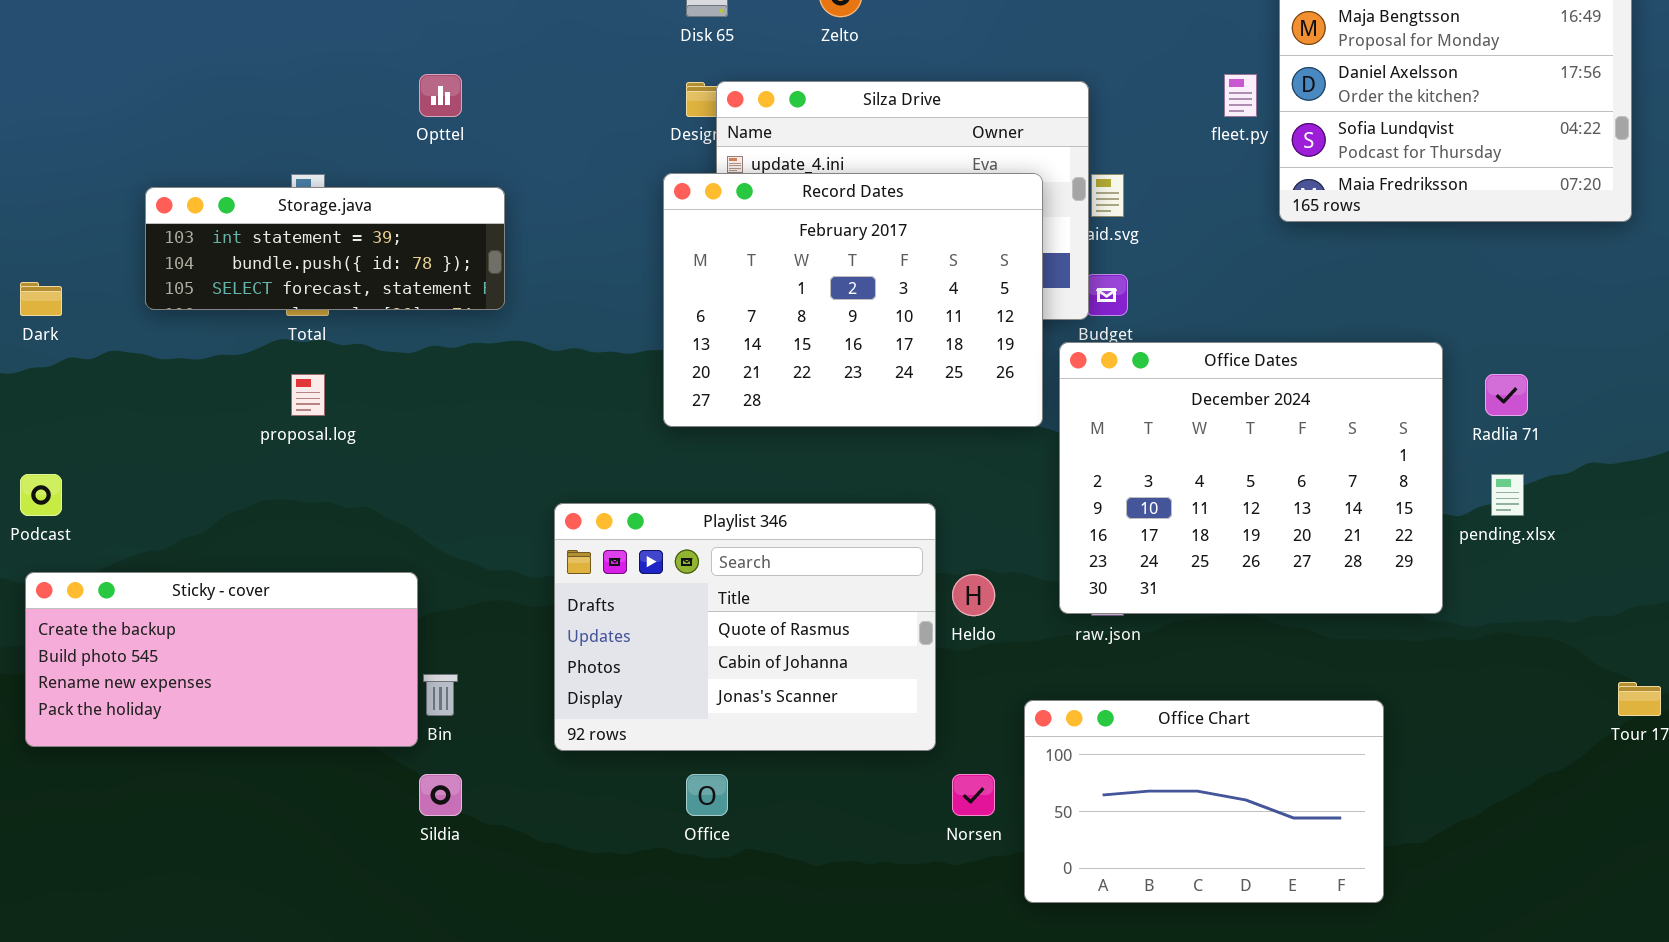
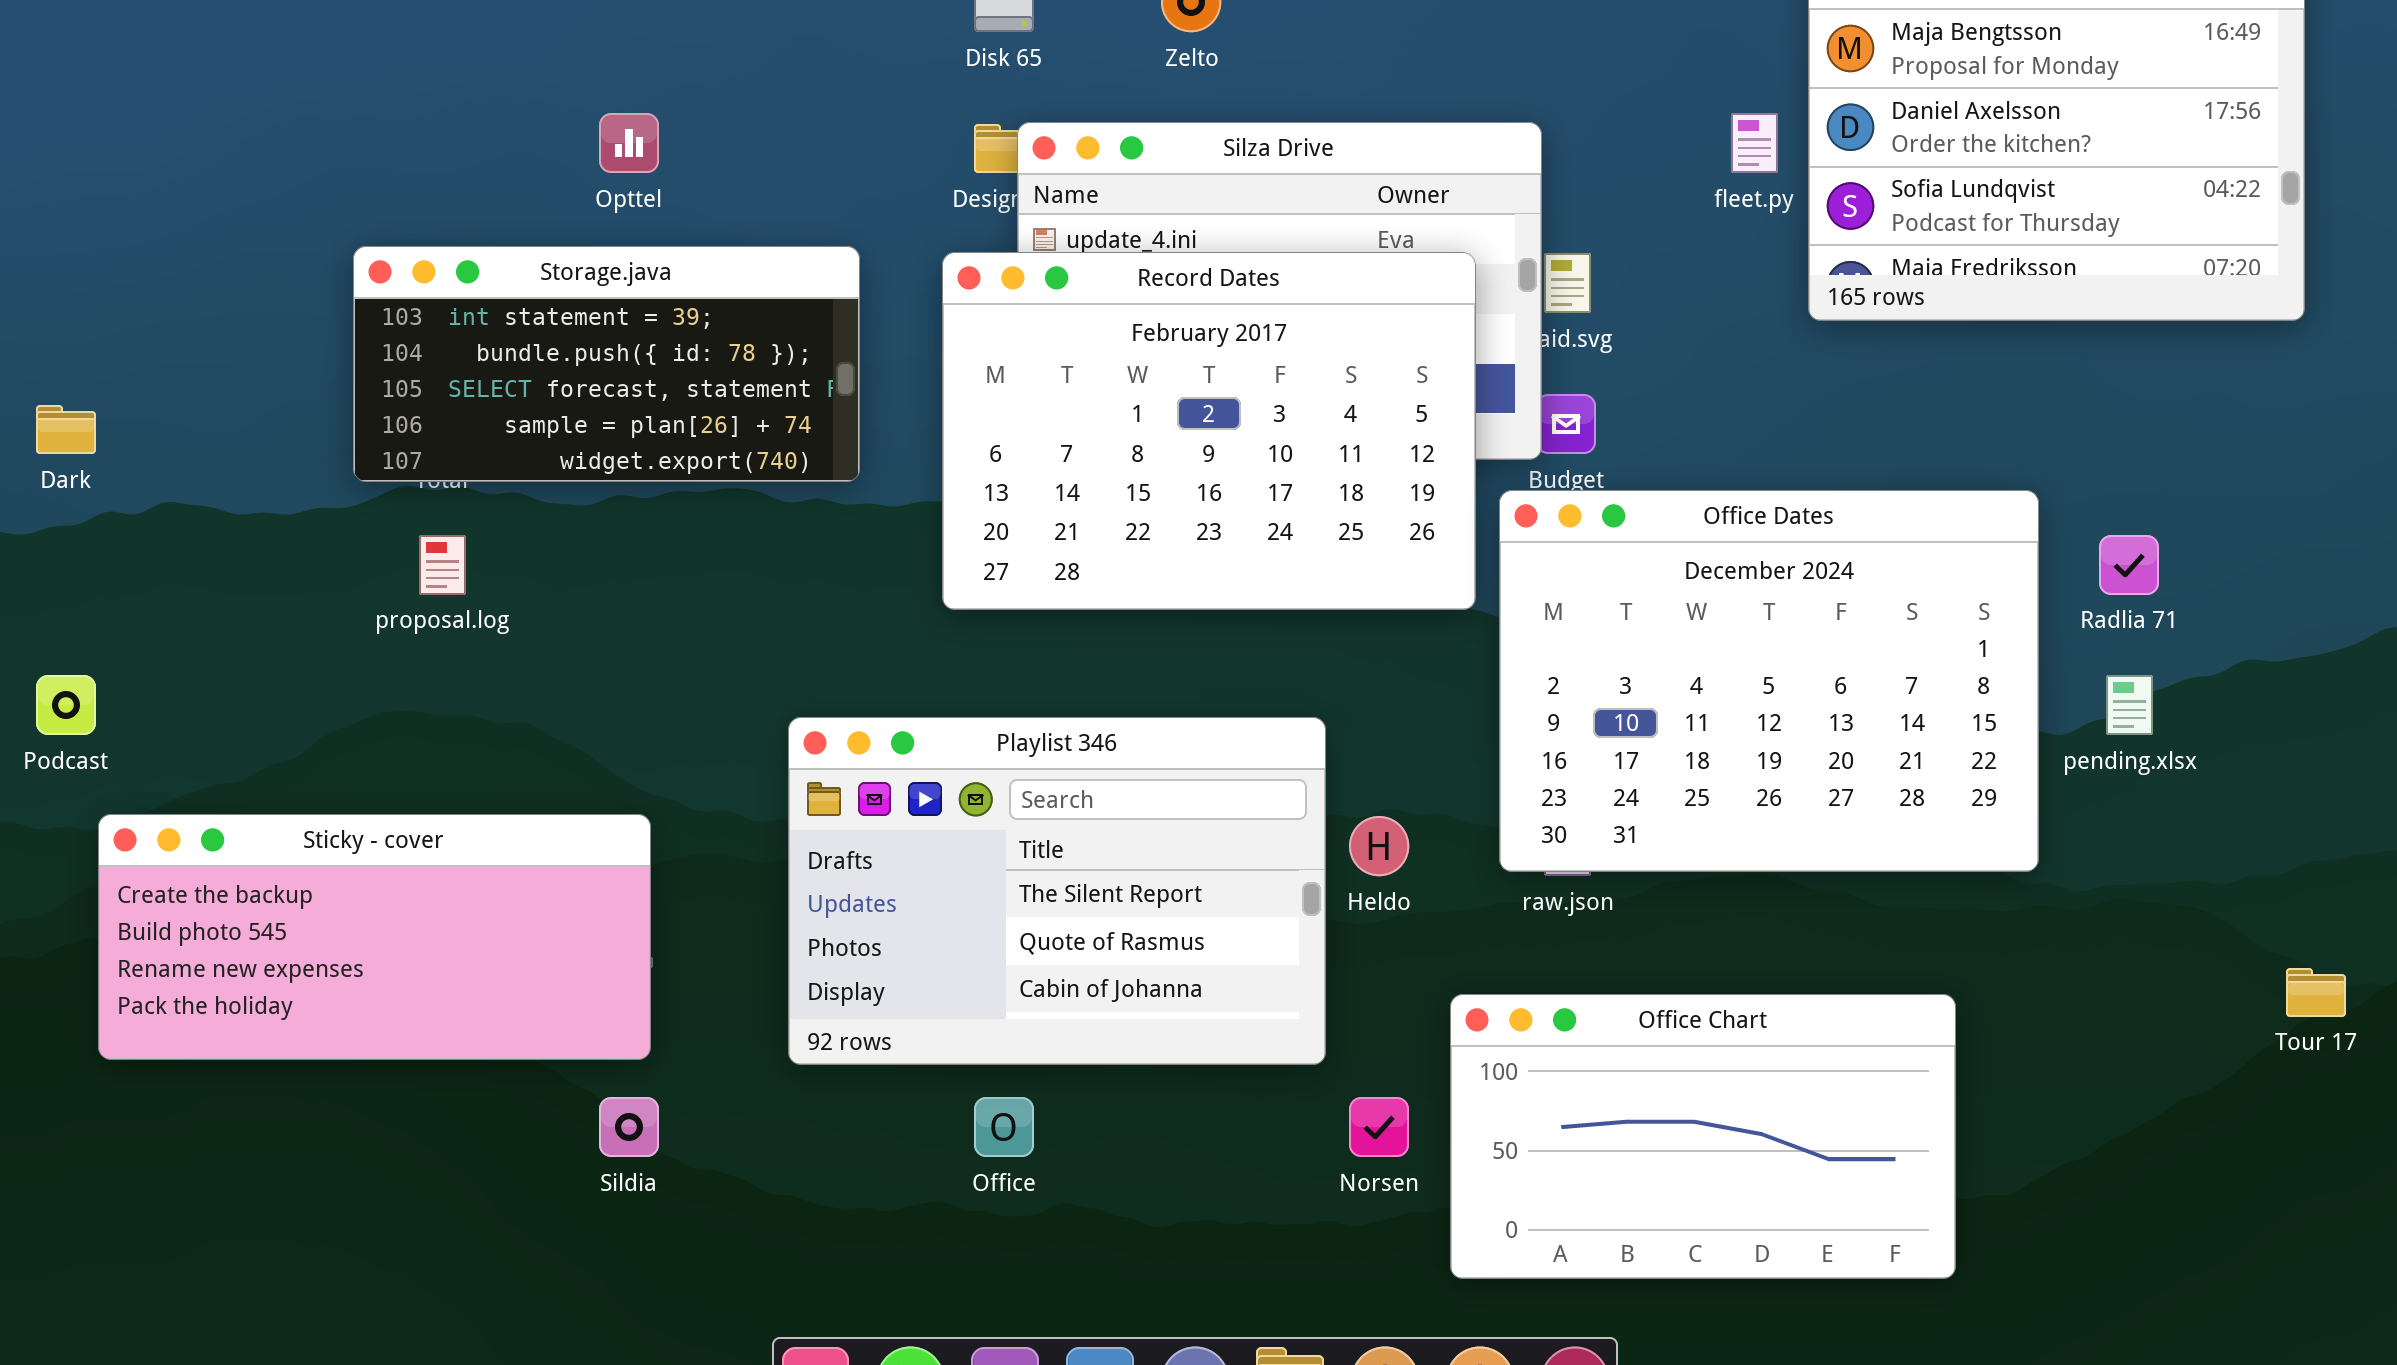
Storage.java: [145,187,505,310] -> [353,246,860,482], moved, resized
Playlist 346: [554,503,936,751] -> [788,717,1326,1065], scrolled up 1 row
Sticky - cover: [25,572,418,747] -> [98,814,651,1060], moved

